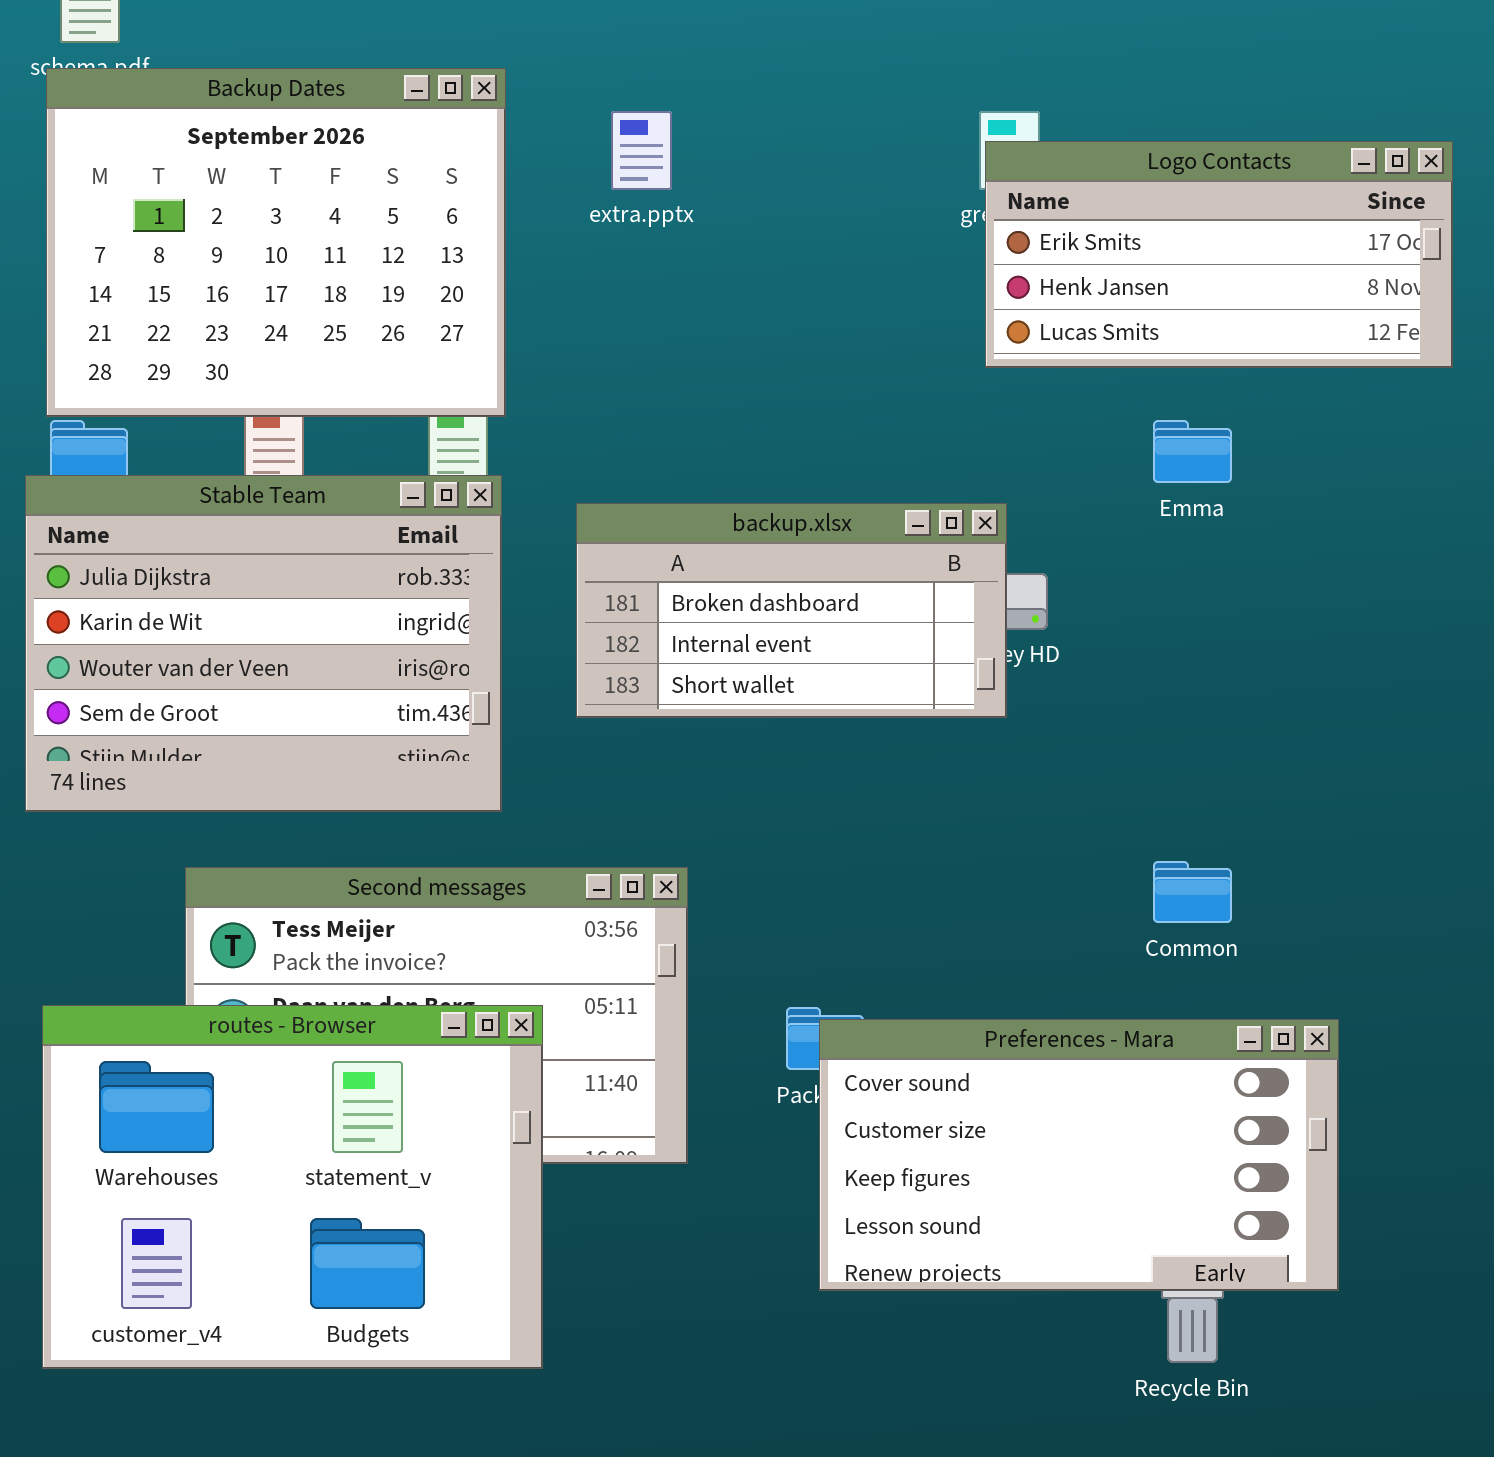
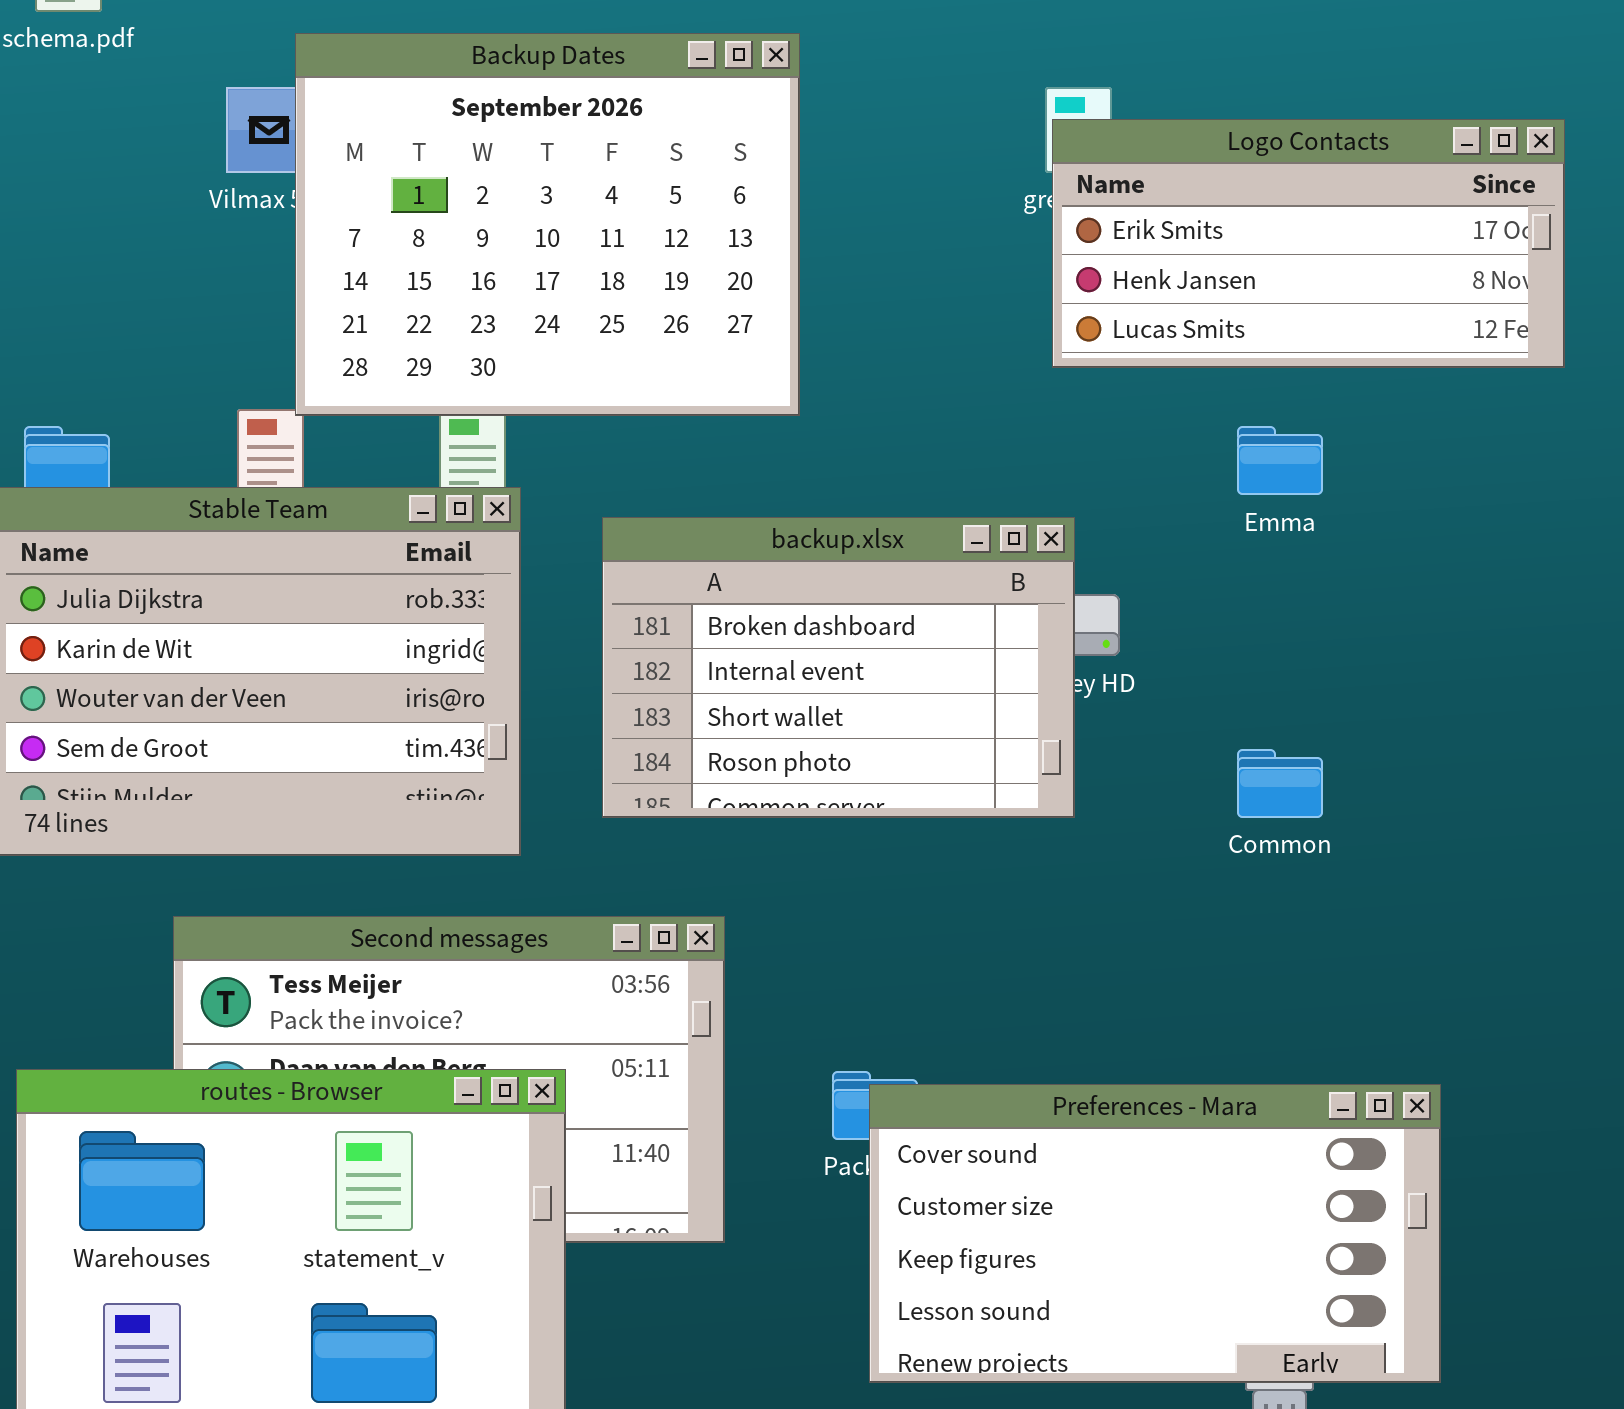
Backup Dates: [46,68,506,417] -> [295,33,800,416], moved
backup.xlsx: [576,503,1007,718] -> [602,517,1075,818], resized
Common: [1153,861,1232,923] -> [1237,749,1323,818], moved

